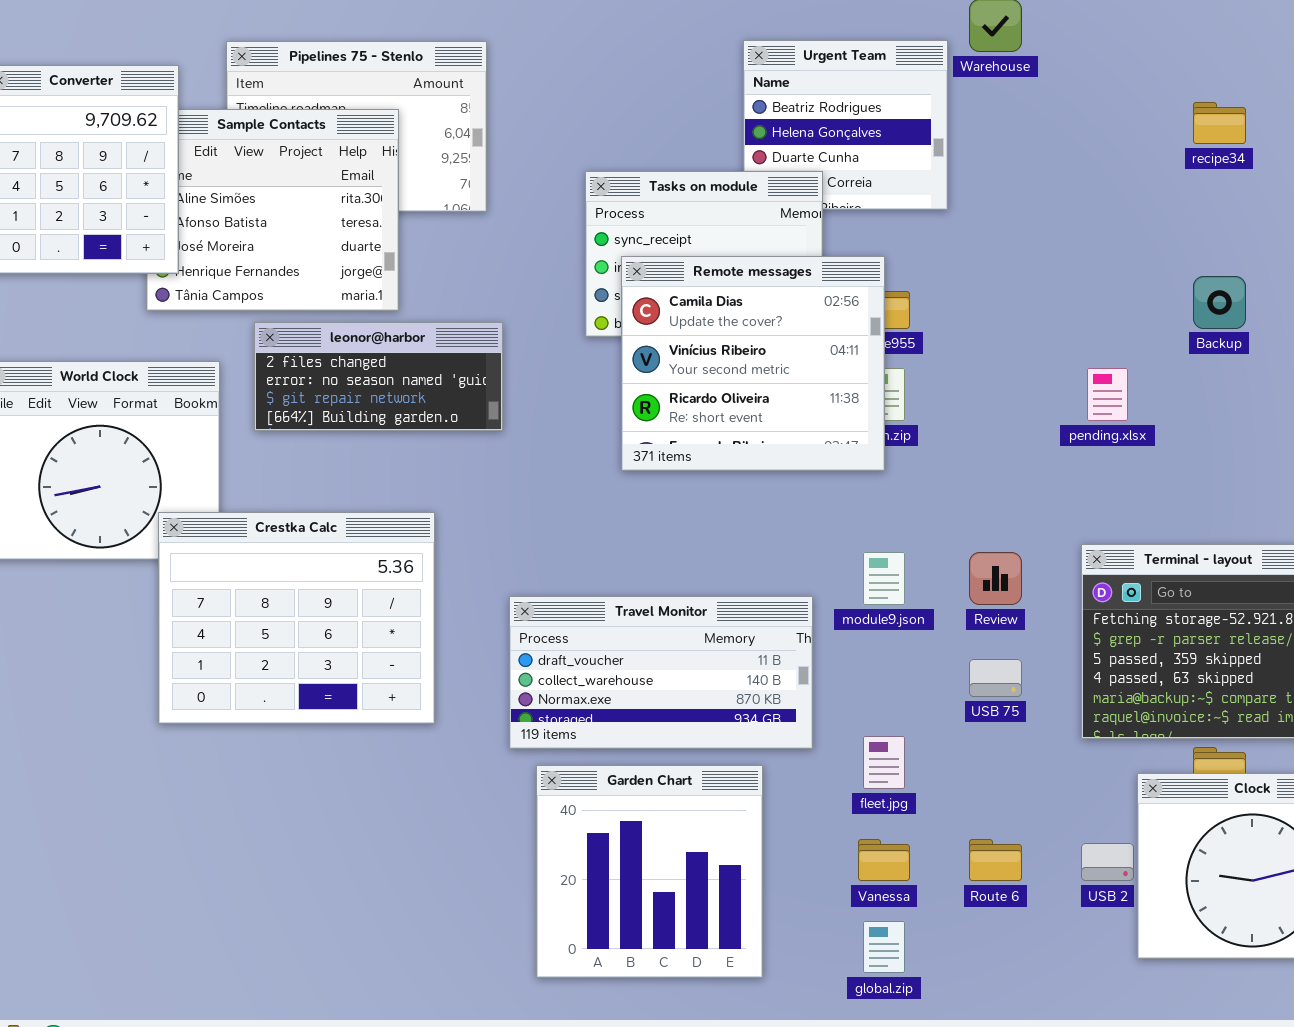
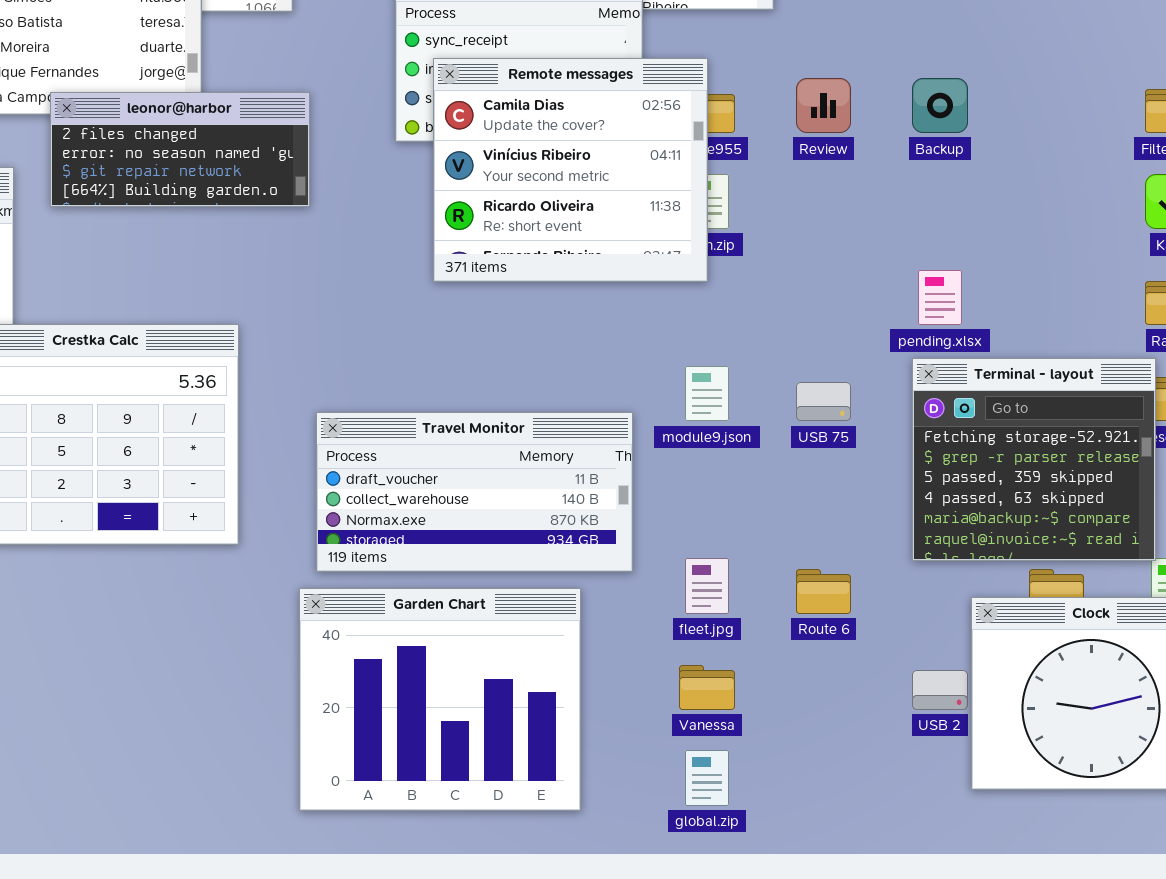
Backup: [1193,276,1246,329] -> [912,78,968,133], moved
leonor@harbor: [254,322,503,431] -> [50,92,310,207], moved
pending.xlsx: [1087,368,1128,421] -> [918,270,962,325], moved
Review: [969,552,1022,605] -> [796,78,851,133], moved
USB 75: [969,659,1022,697] -> [796,382,851,421], moved
Garden Chart: [536,765,763,978] -> [299,588,581,811], resized
Route 6: [969,839,1022,881] -> [796,569,851,614], moved

